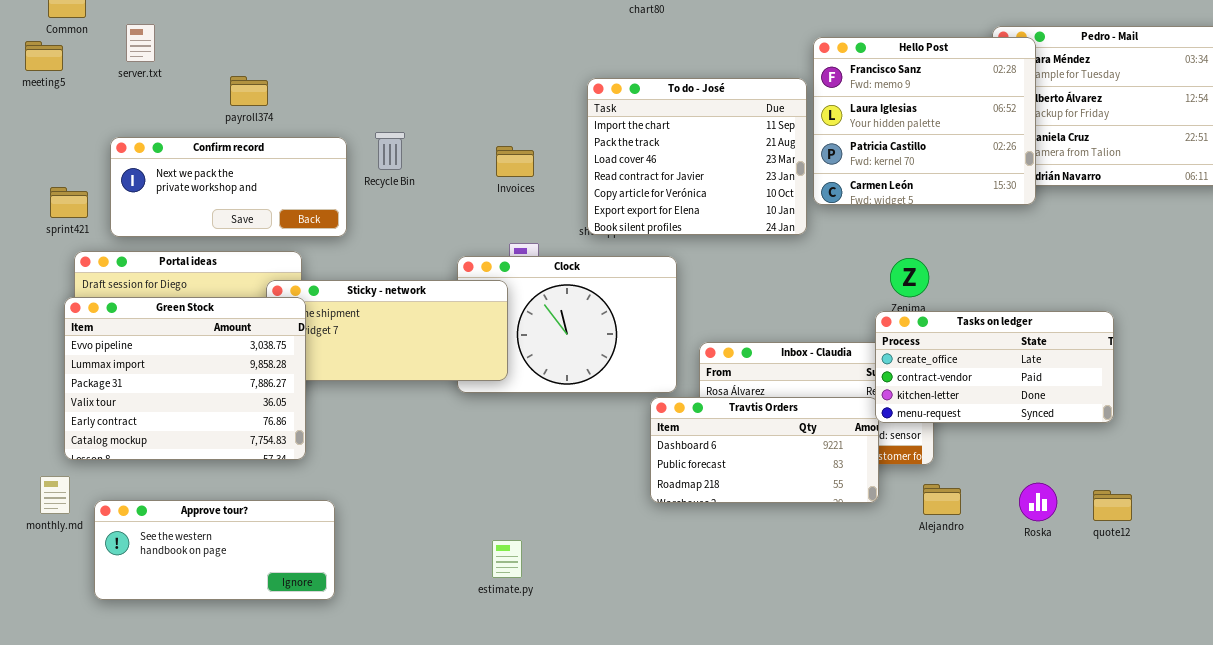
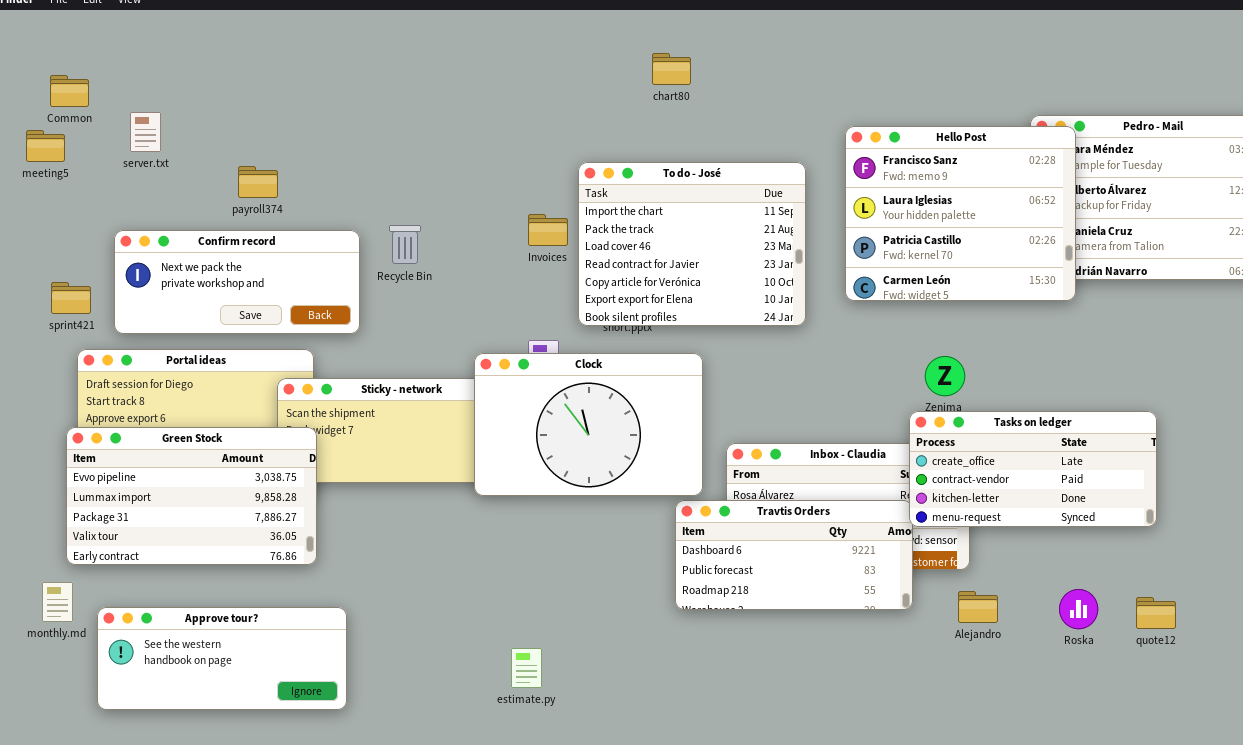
To do - José: [587,78,807,235] -> [578,162,806,326], moved
Invoices: [496,146,534,177] -> [528,214,568,246], moved
Clock: [457,256,677,393] -> [474,353,703,496], raised
Green Stock: [64,297,306,460] -> [66,427,317,565], resized

